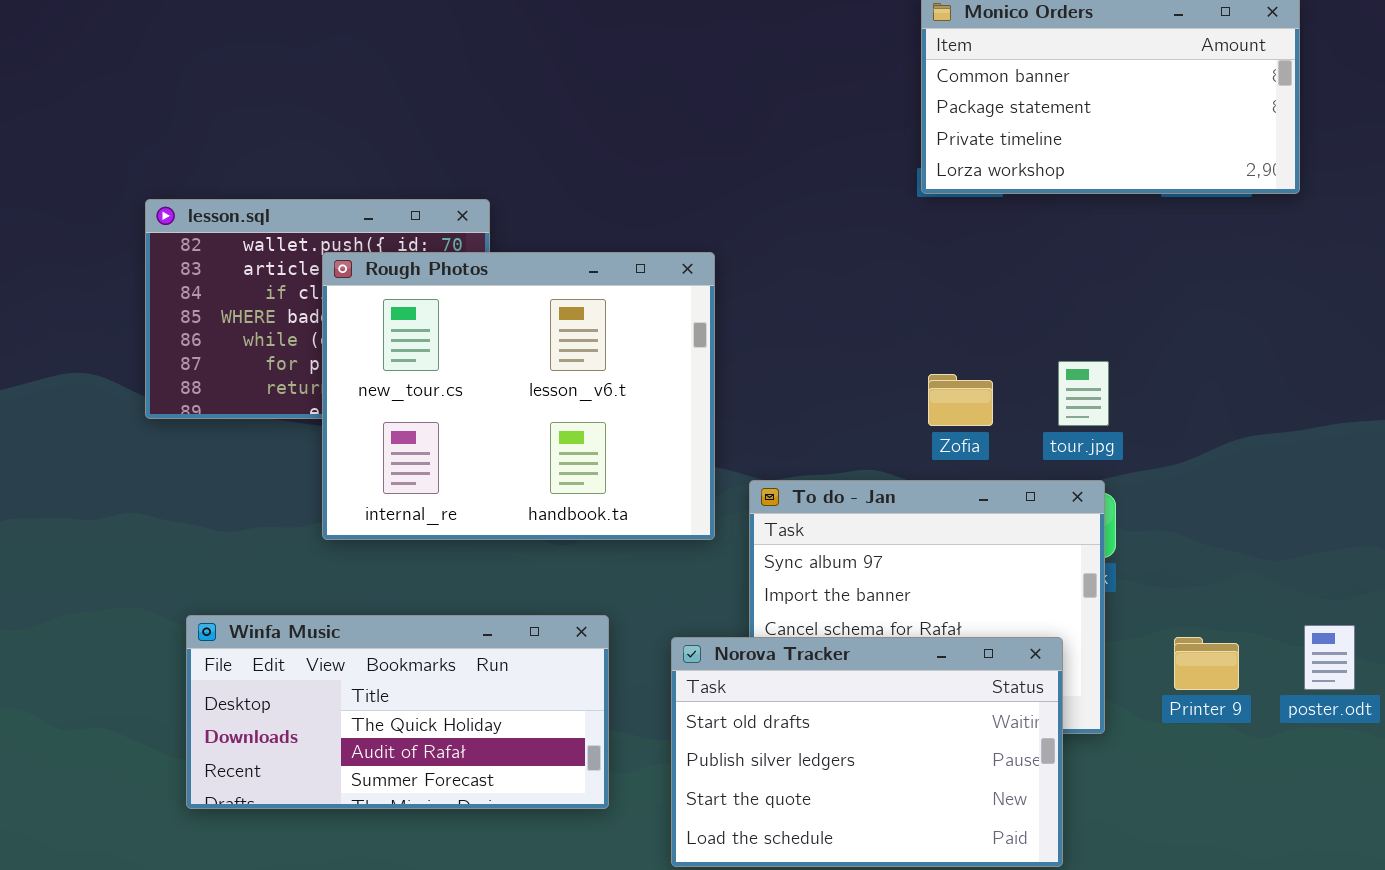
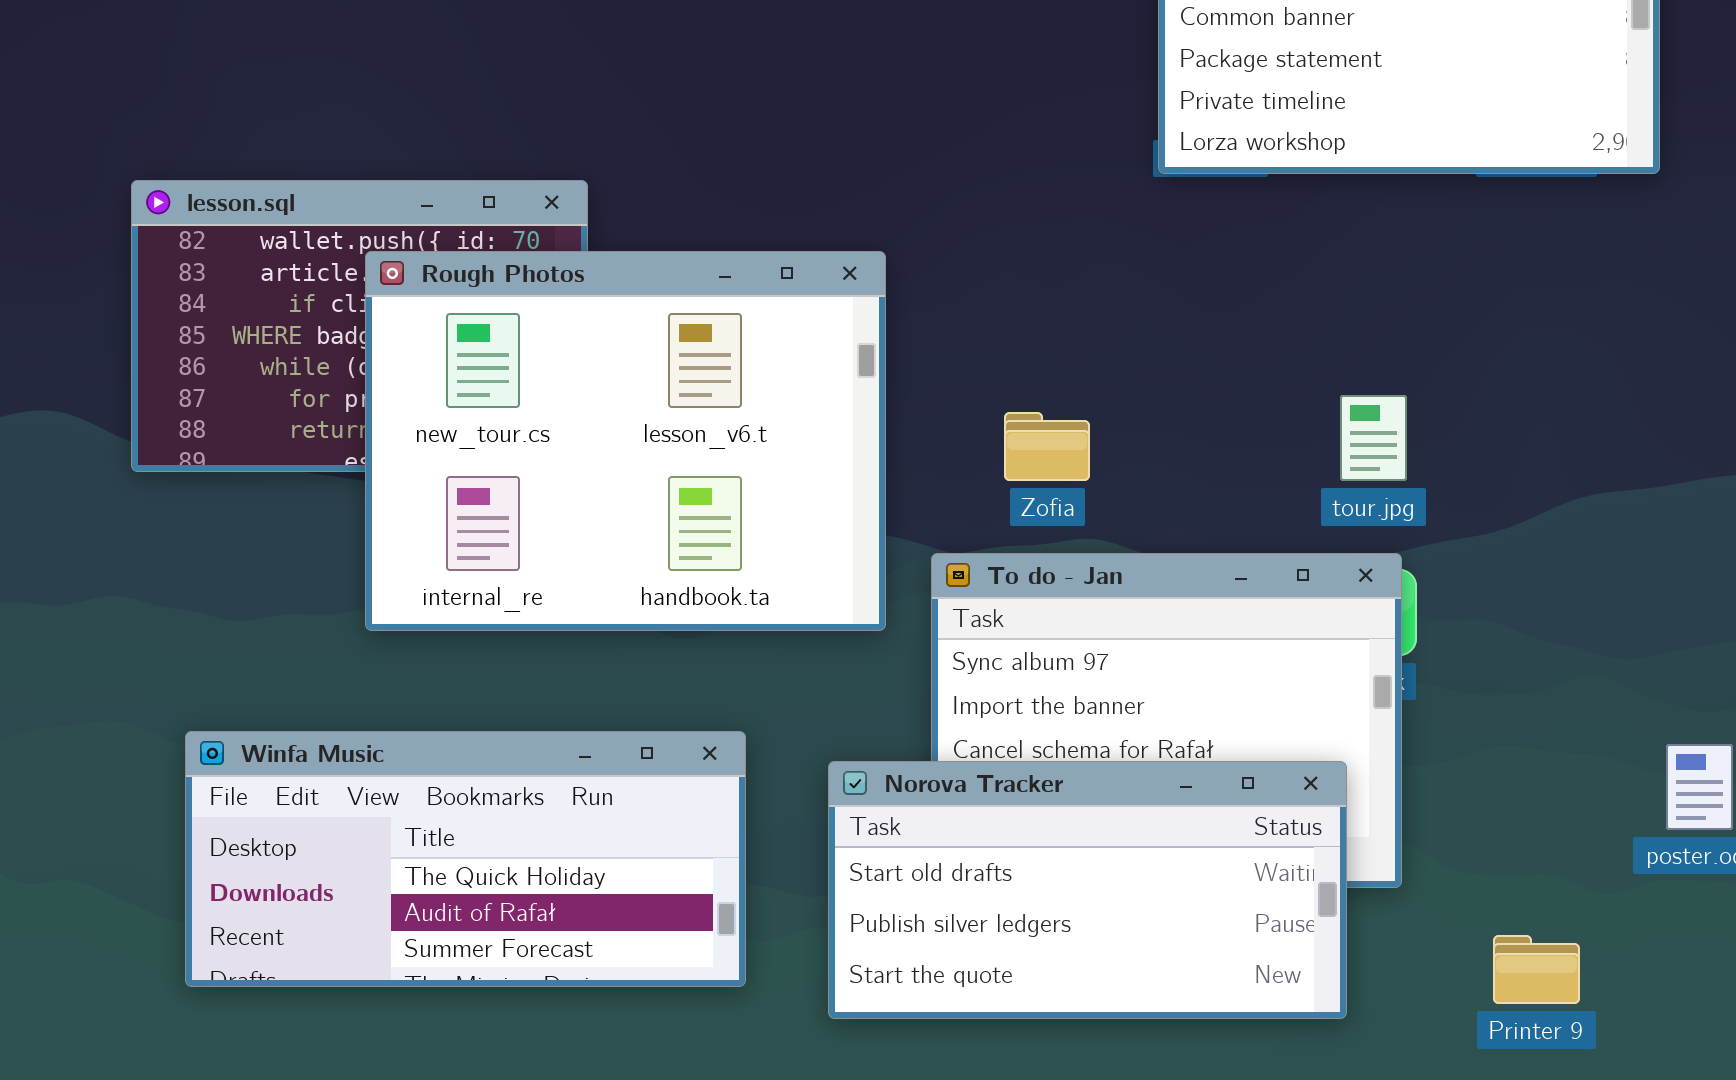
Zofia: [928,374,993,426] -> [1004,412,1090,481], moved
Norova Tracker: [671,637,1063,867] -> [828,761,1347,1019], resized
Printer 9: [1174,637,1239,690] -> [1493,935,1580,1004], moved

